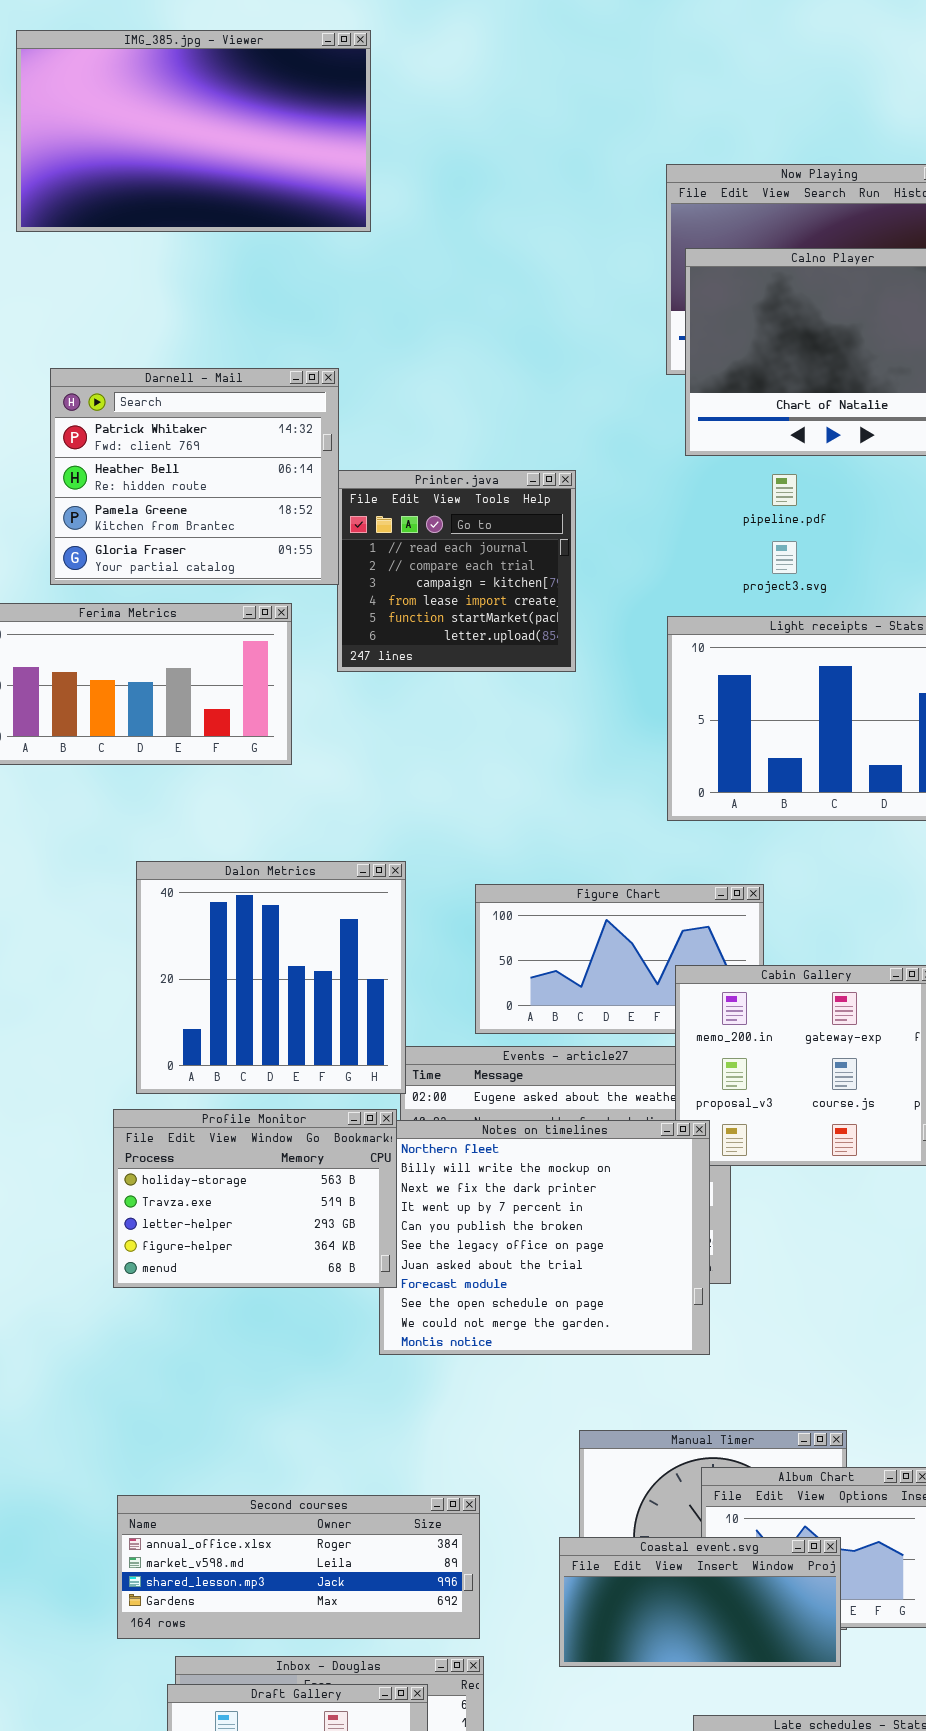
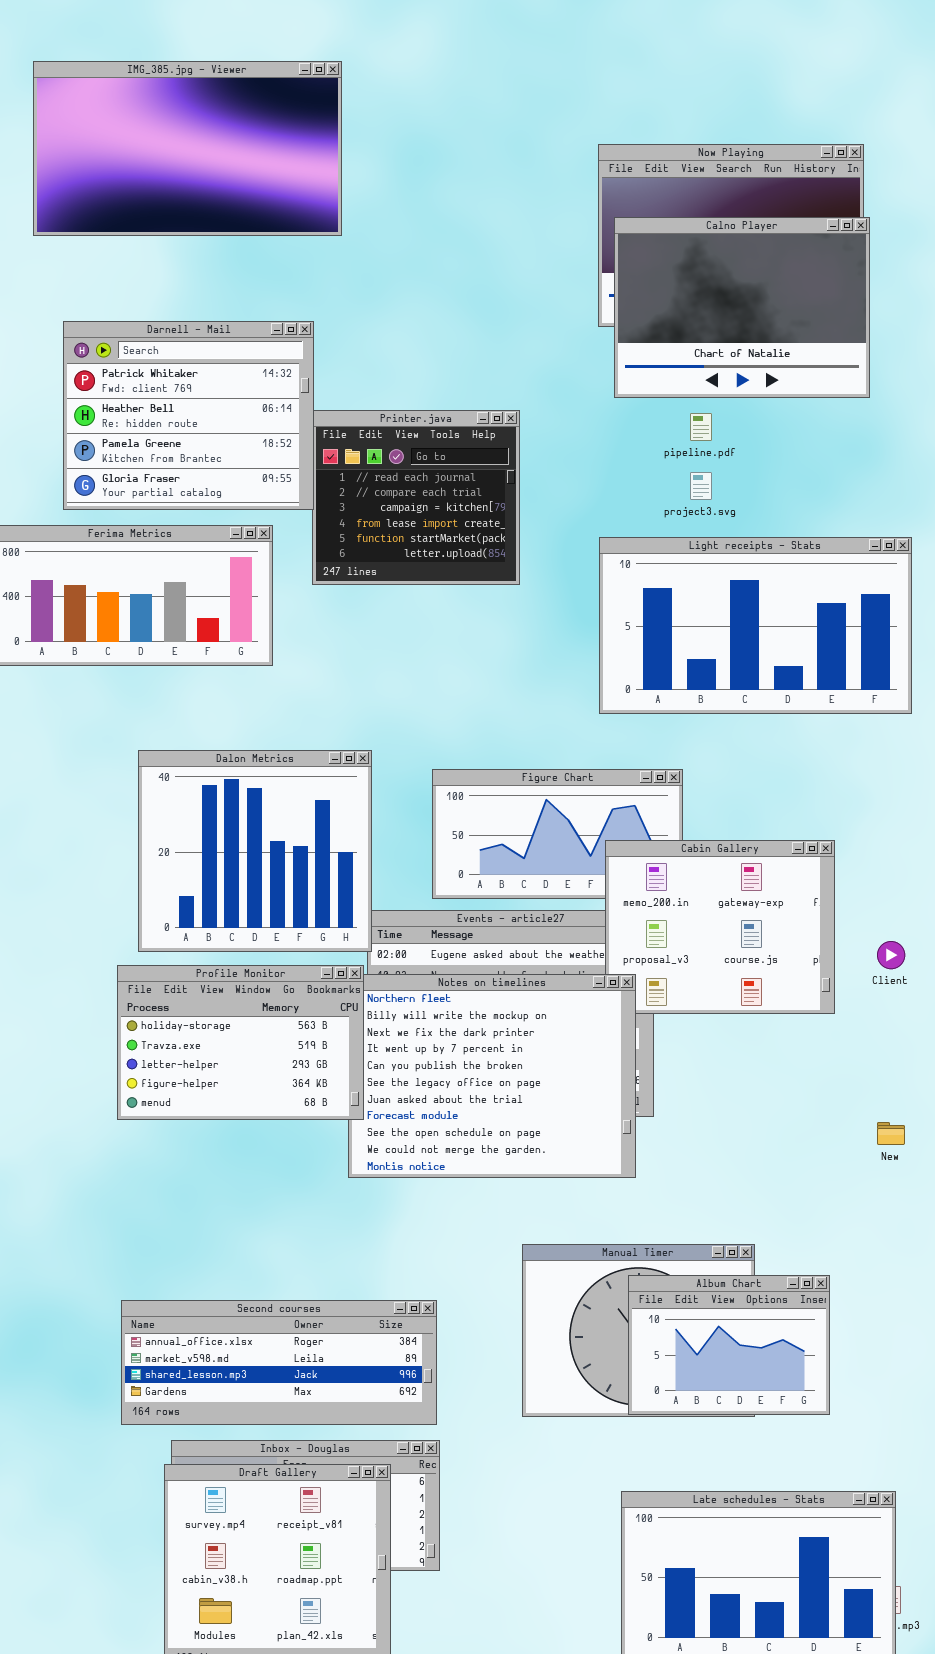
IMG_385.jpg - Viewer: [16,30,371,232] -> [33,61,342,236], moved
Coastal event.svg: [559,1537,841,1667] -> none, closed

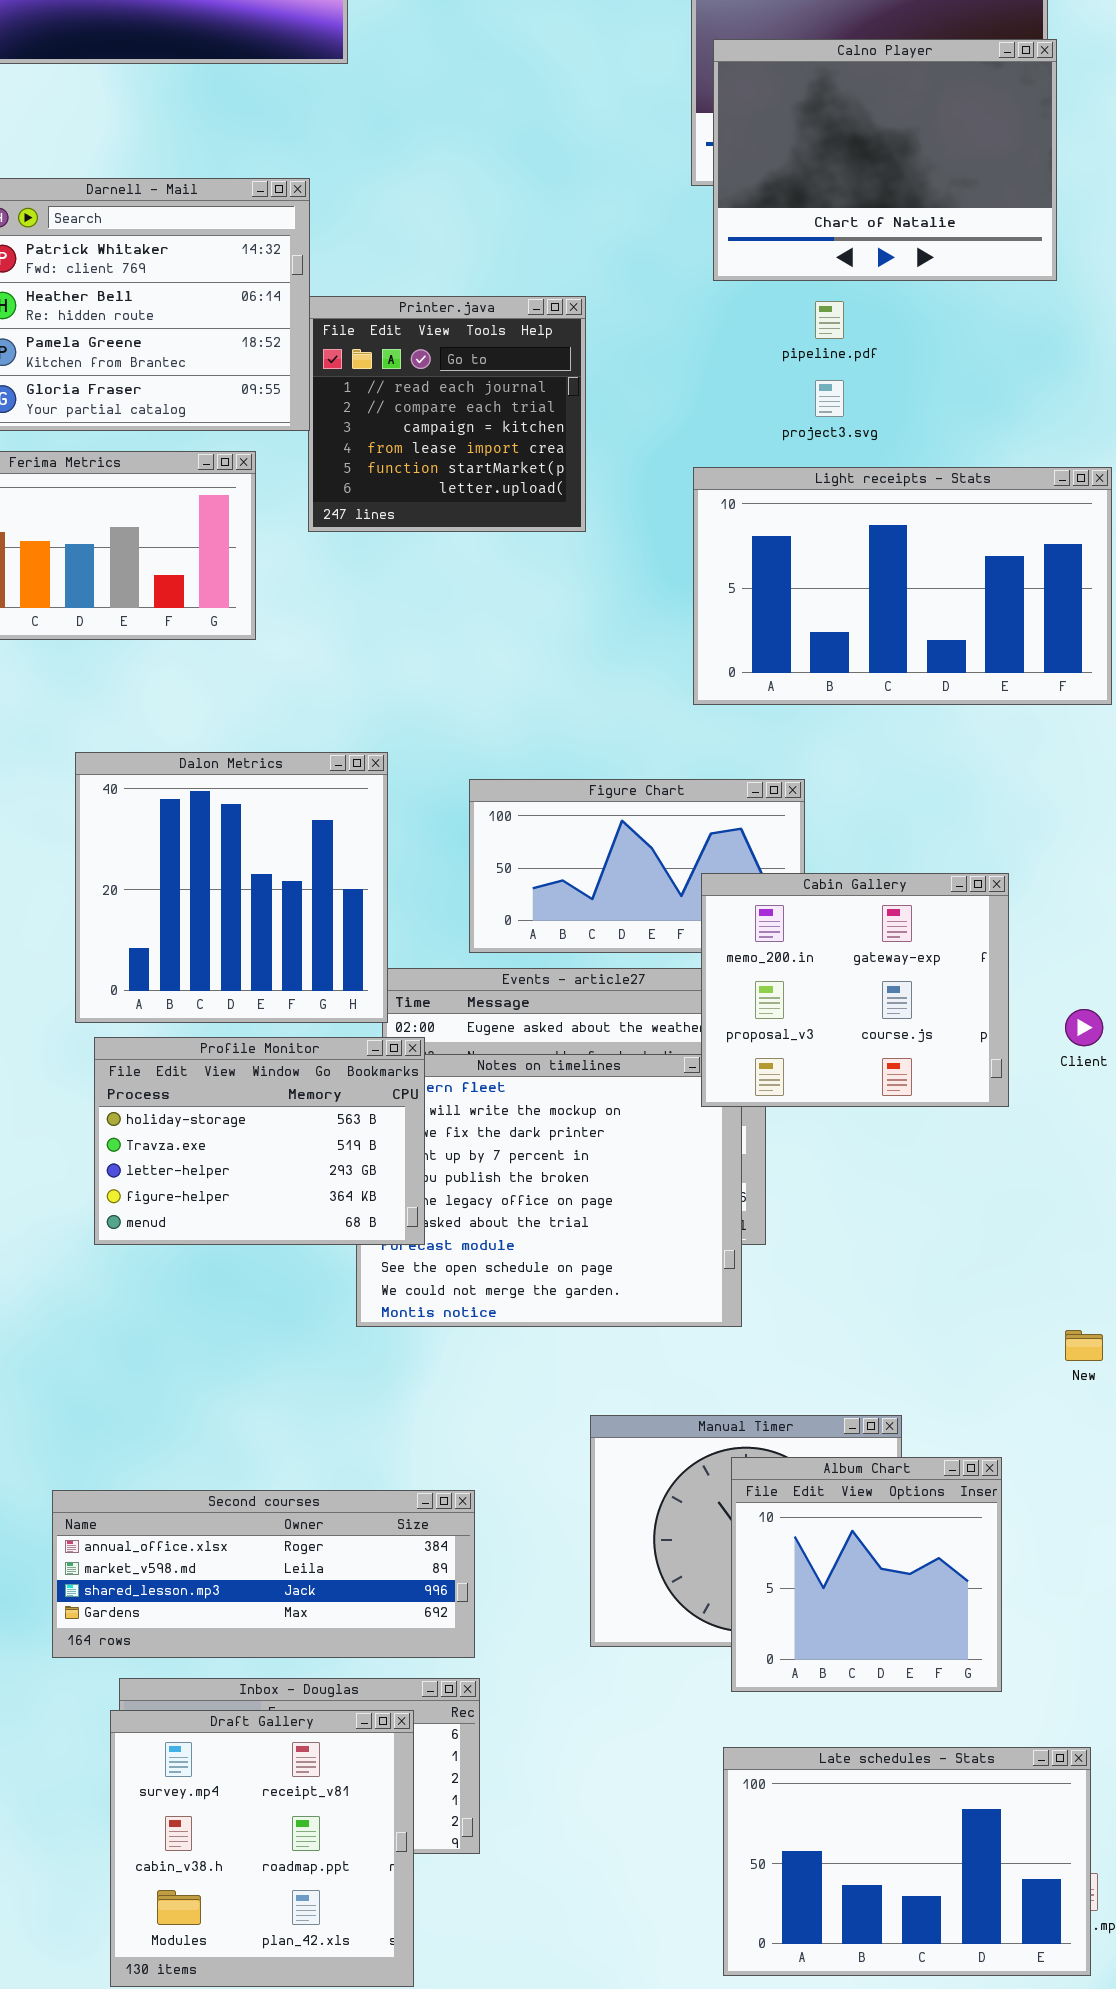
Cabin Gallery: [605,840,835,1014] -> [701,873,1009,1107], raised
Profile Monitor: [117,965,364,1120] -> [94,1037,425,1245], moved
New: [877,1122,905,1145] -> [1065,1330,1103,1361], moved
Album Chart: [628,1275,830,1415] -> [731,1457,1002,1692], resized

